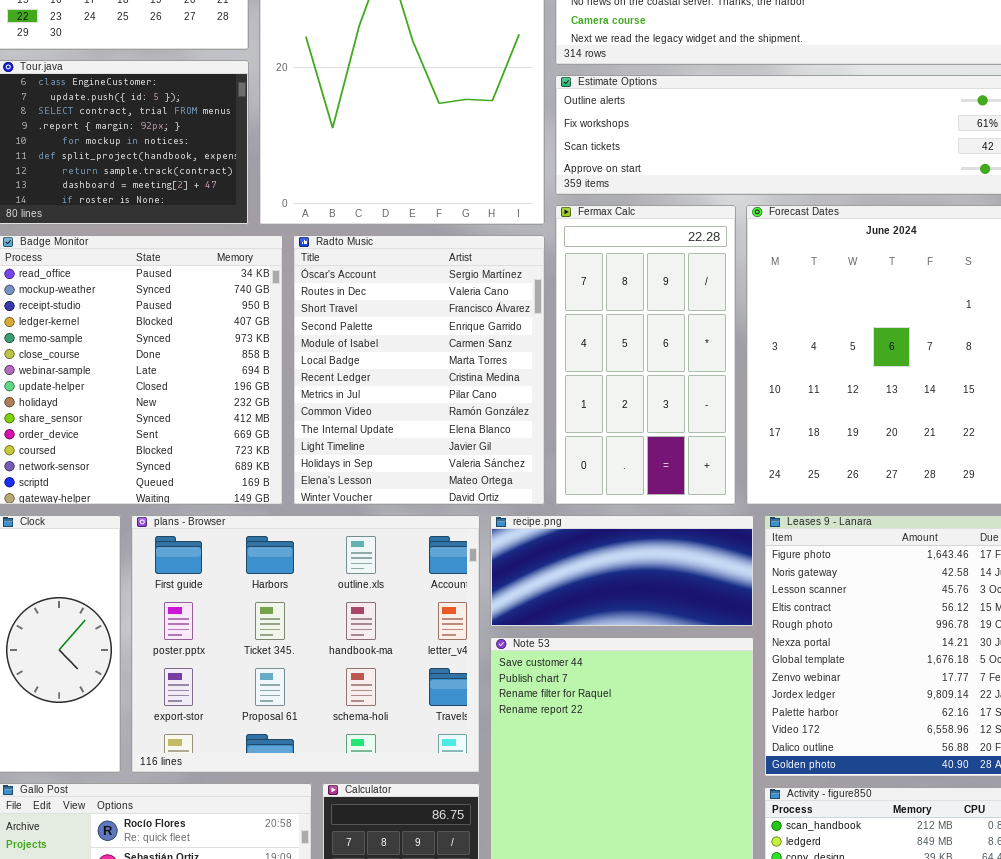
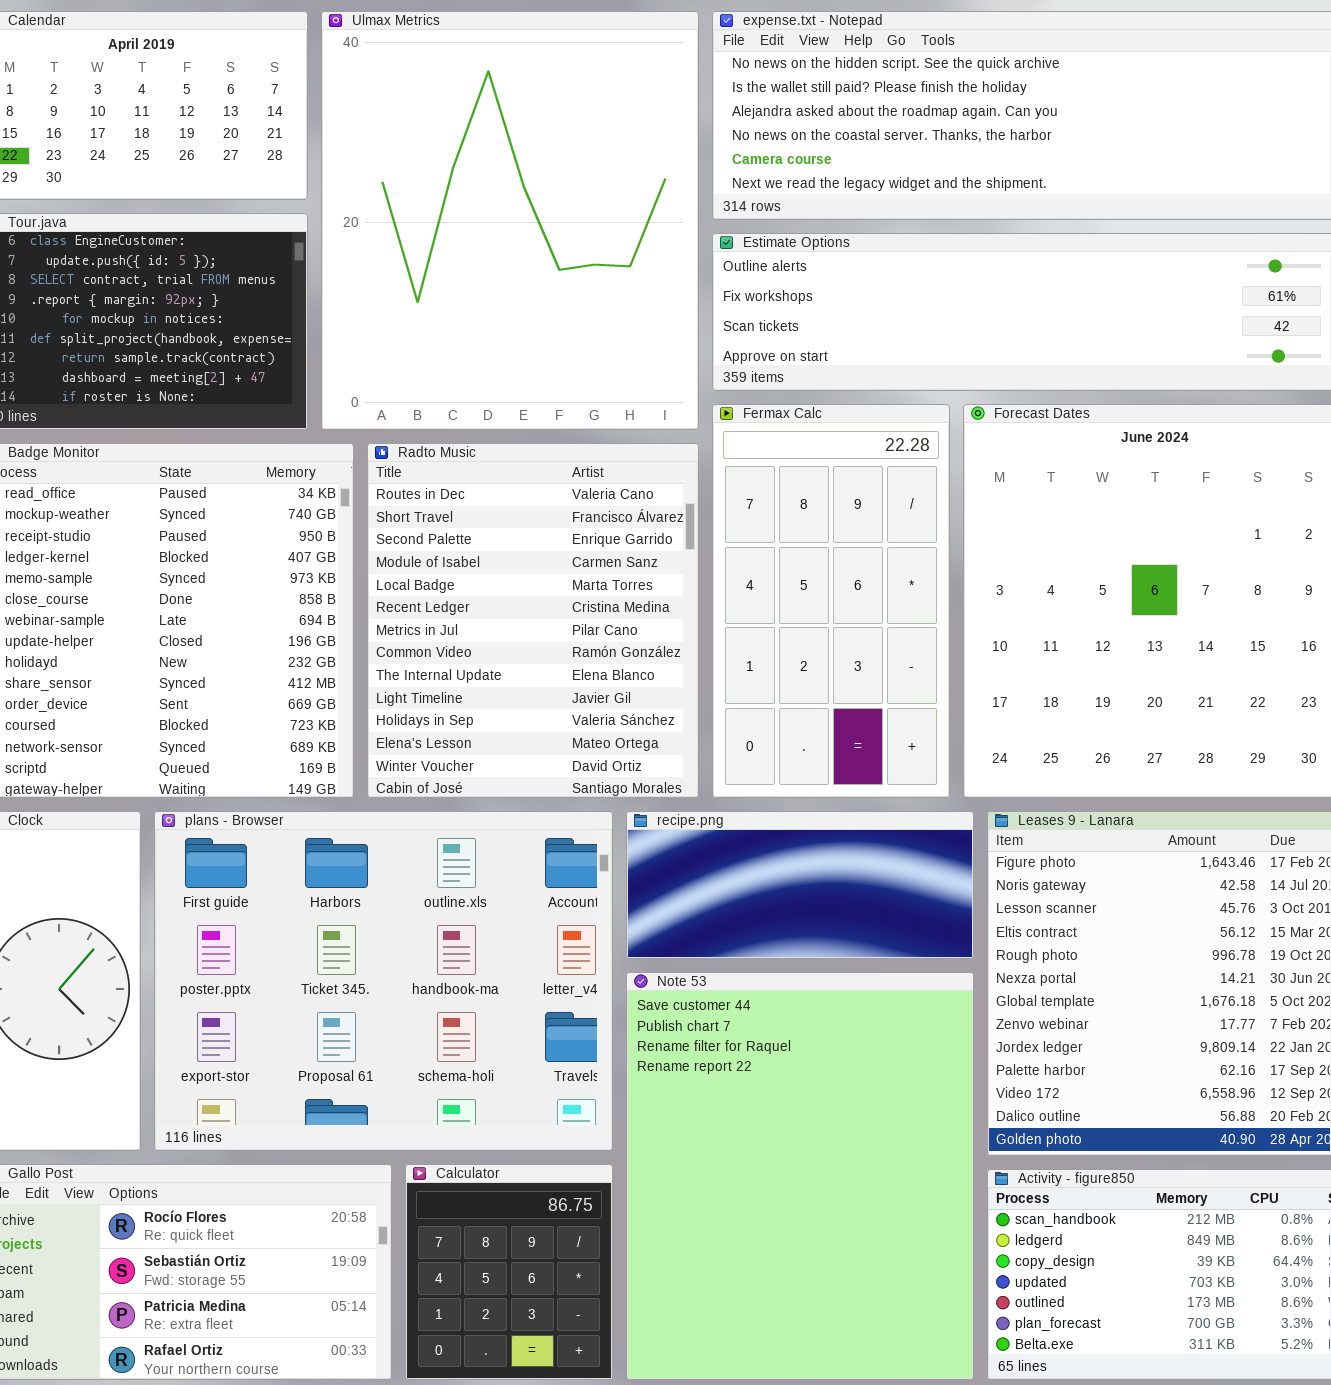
Radto Music: [293,235,545,505] -> [367,443,699,798], scrolled down 1 row

